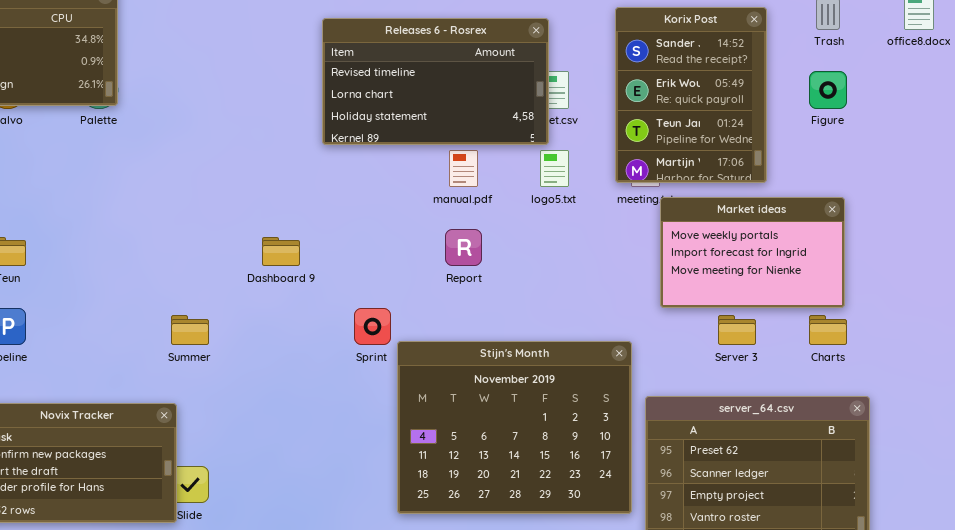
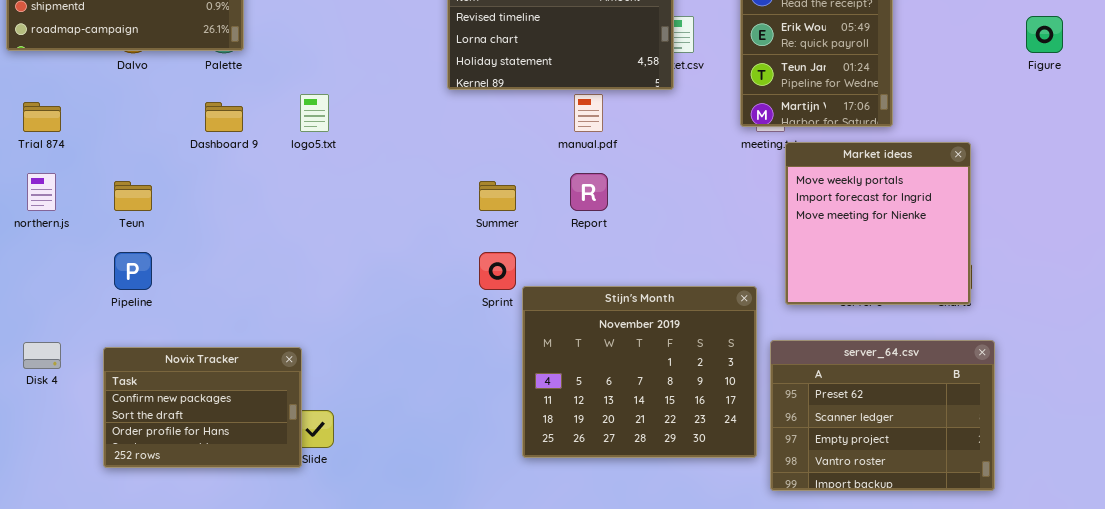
Figure: [809,71,847,109] -> [1026,16,1063,53], moved
logo5.txt: [540,150,569,187] -> [300,94,329,132], moved
Market ideas: [660,197,845,308] -> [785,142,971,305], resized
Dashboard 9: [262,237,300,266] -> [205,102,243,132], moved
Summer: [171,315,209,345] -> [479,181,516,211], moved

